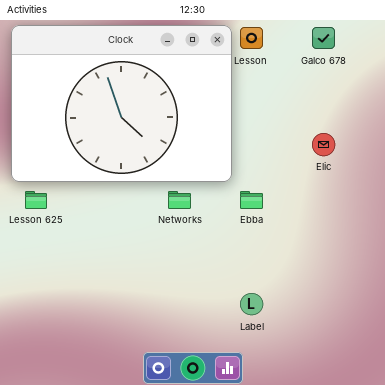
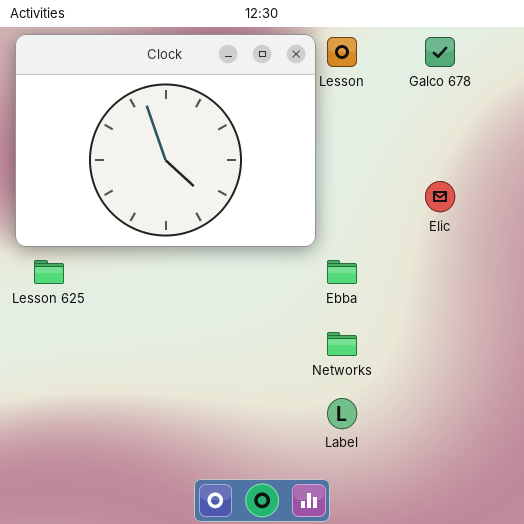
Networks: [168,191,191,209] -> [327,332,357,356], moved

